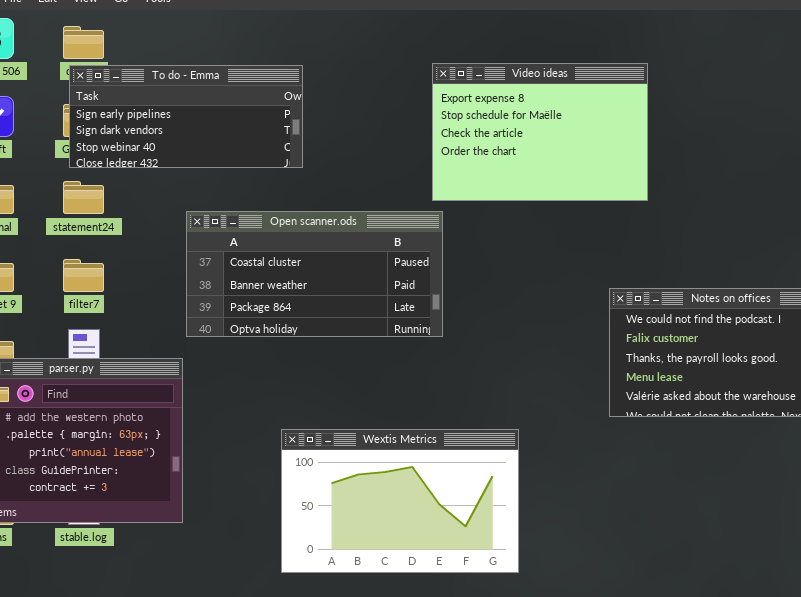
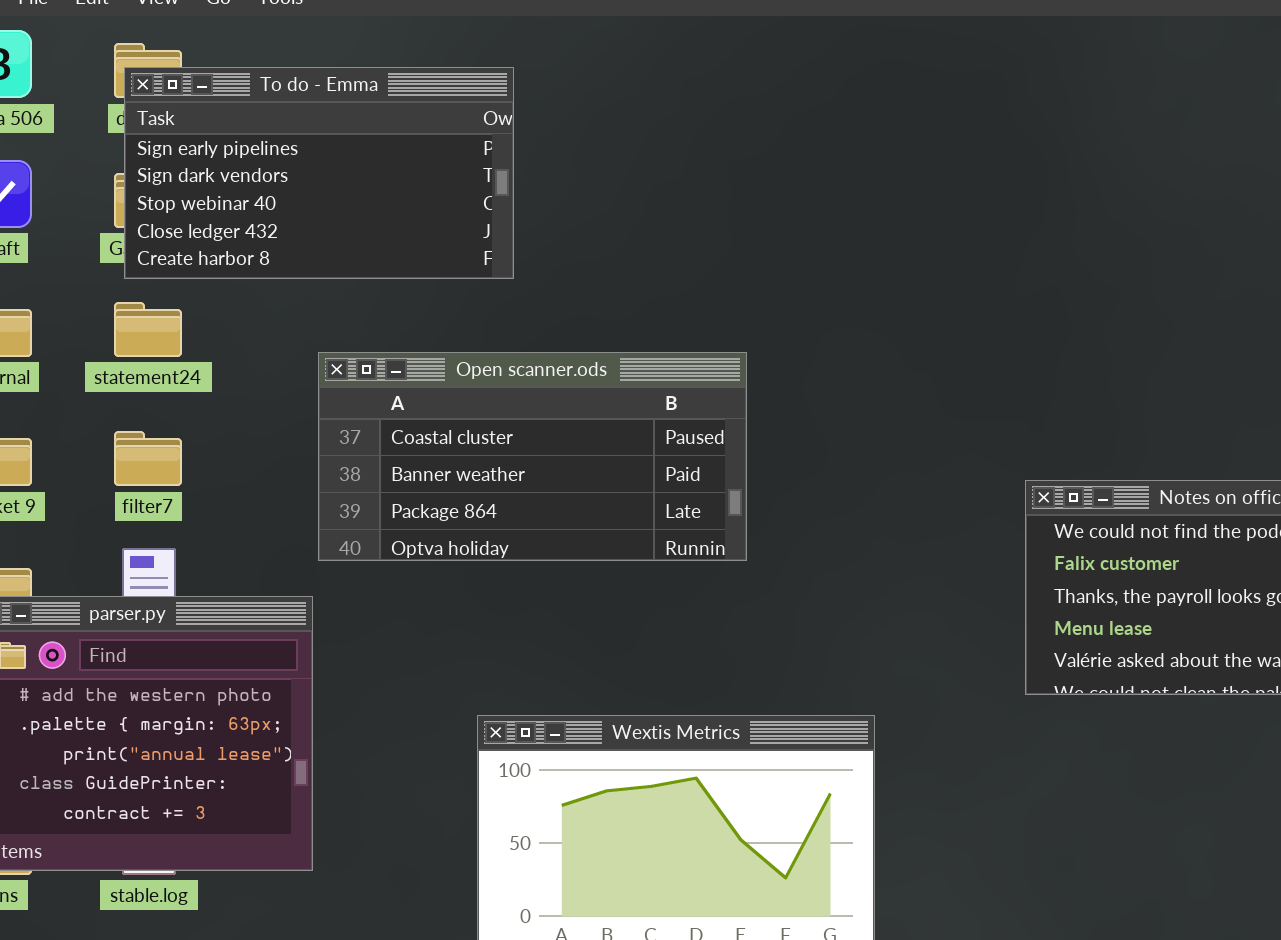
Video ideas: [432,63,648,201] -> none, closed
To do - Emma: [69,65,303,168] -> [124,67,514,279], resized

